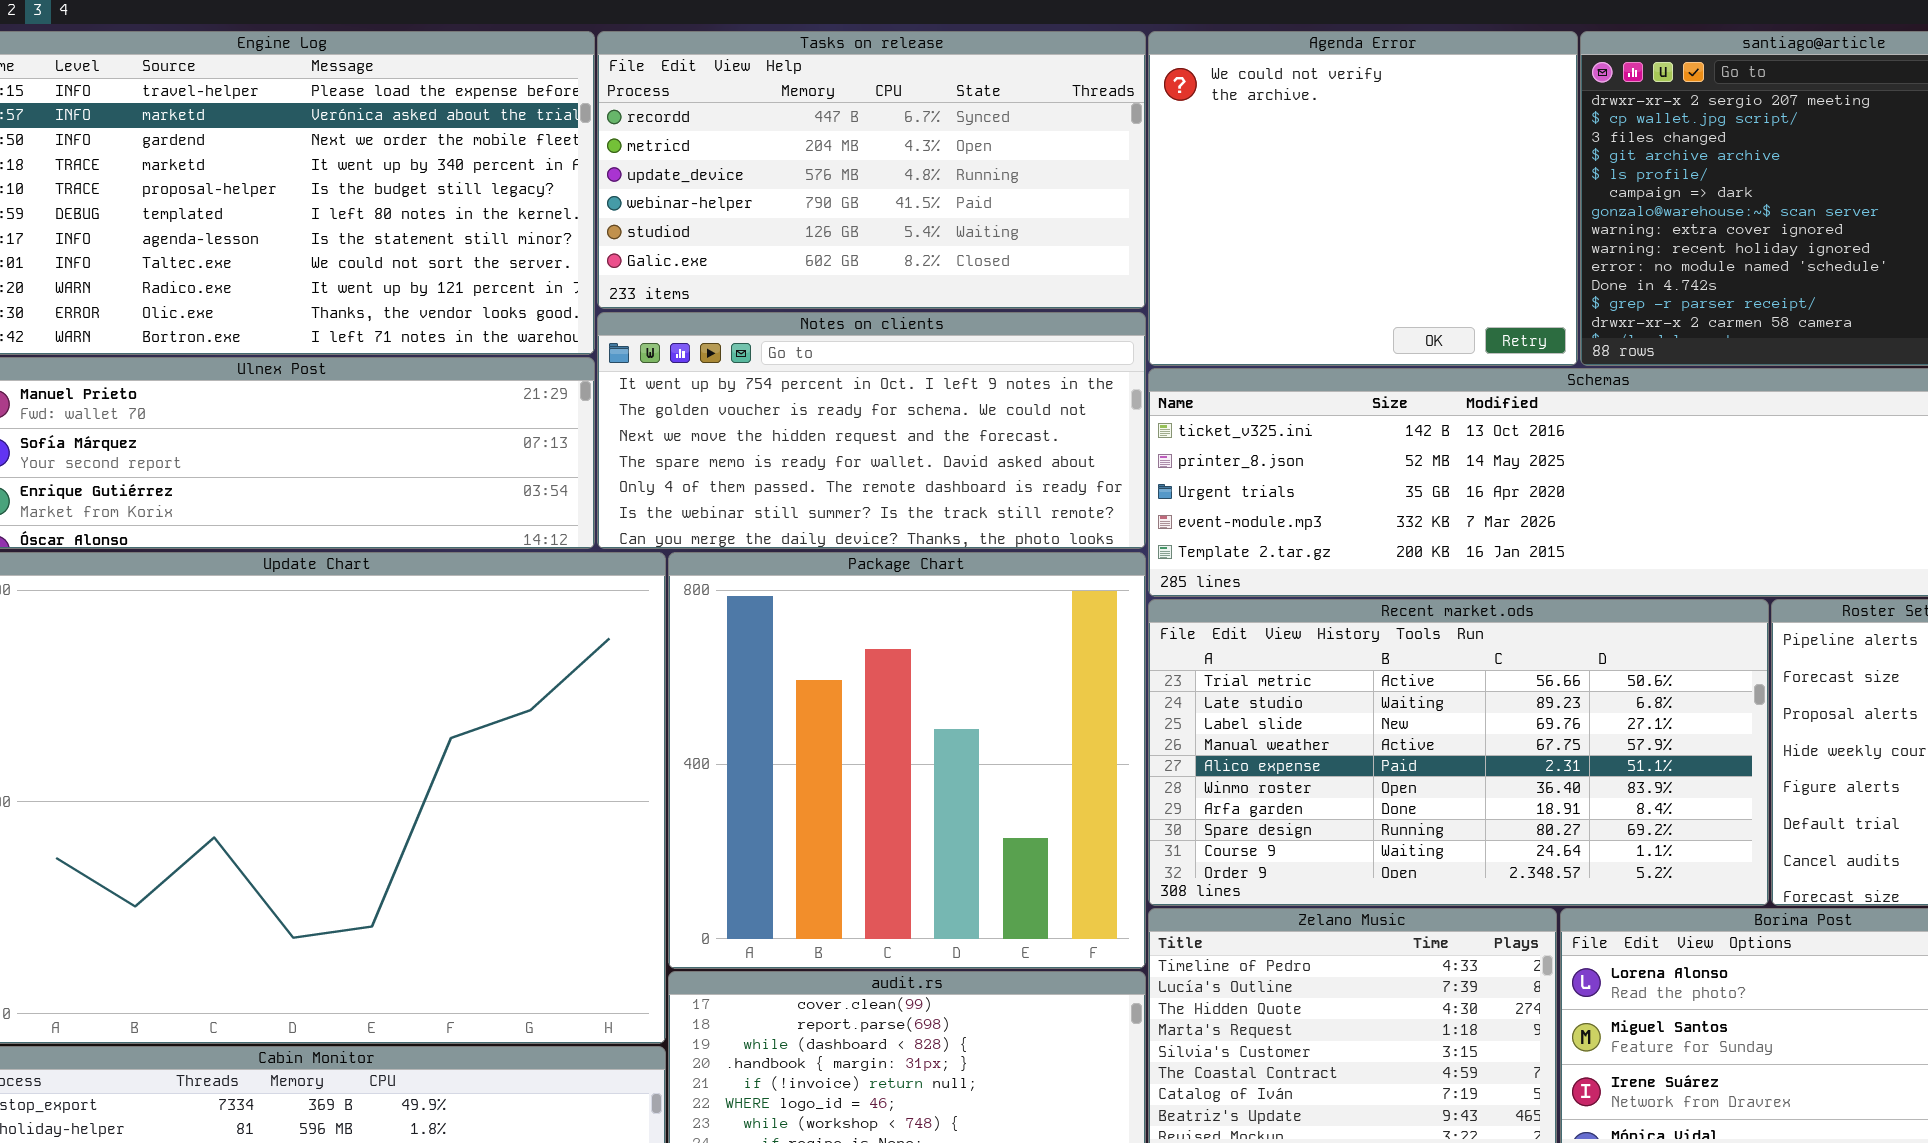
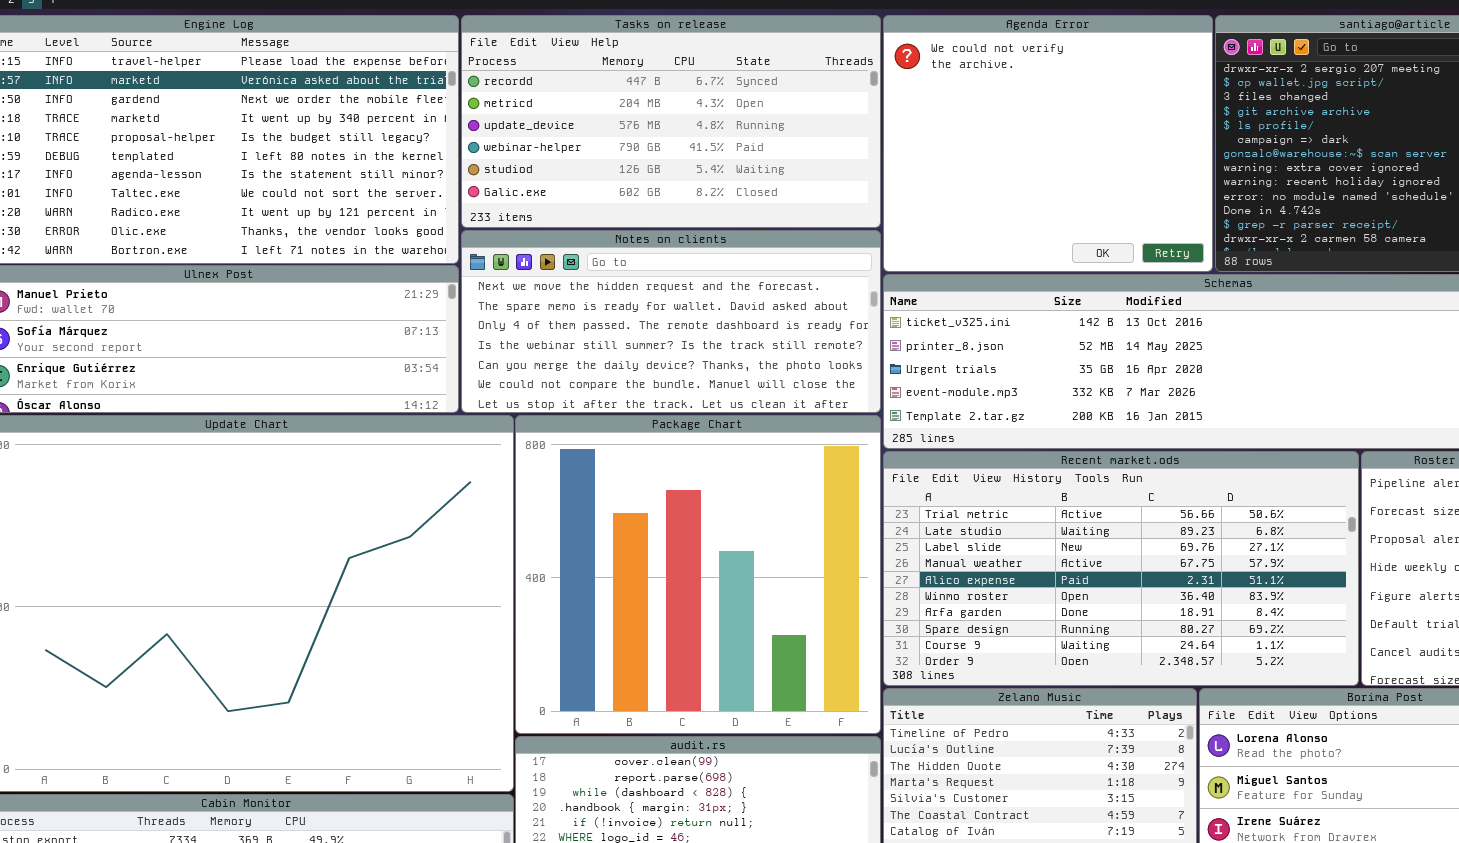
Notes on clients: [597,312,1146,549] -> [461,230,881,413], scrolled down 2 rows

